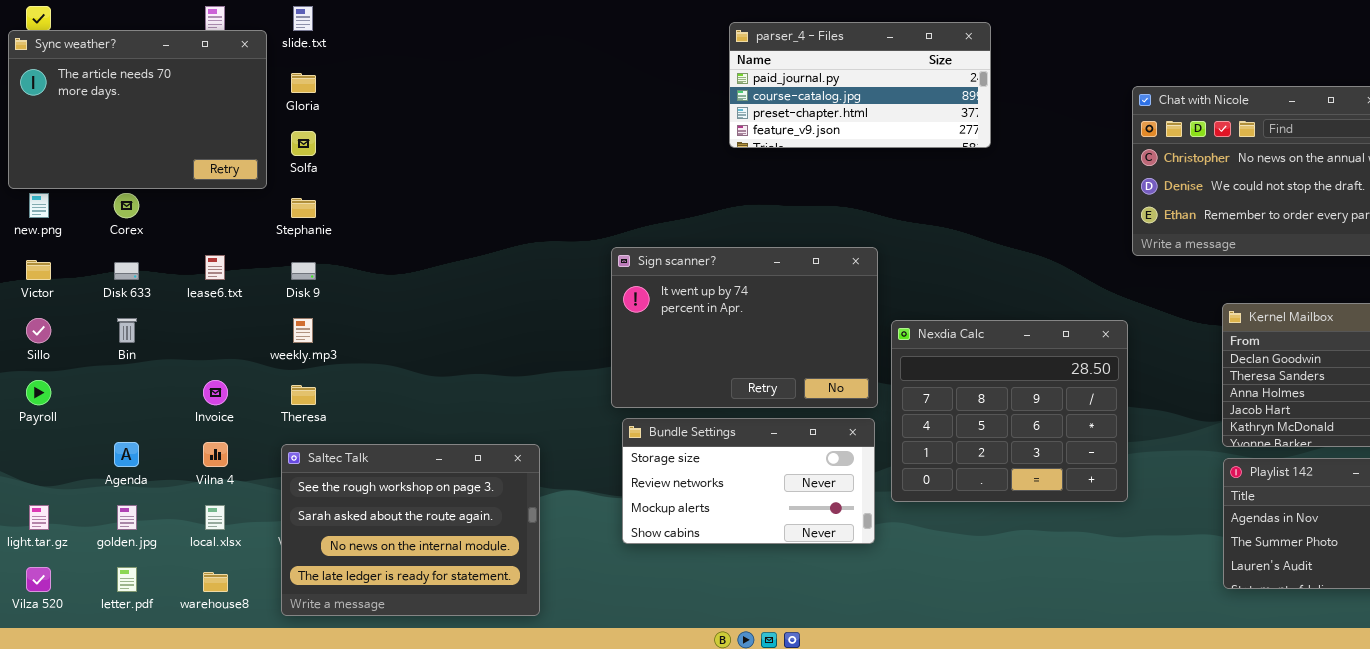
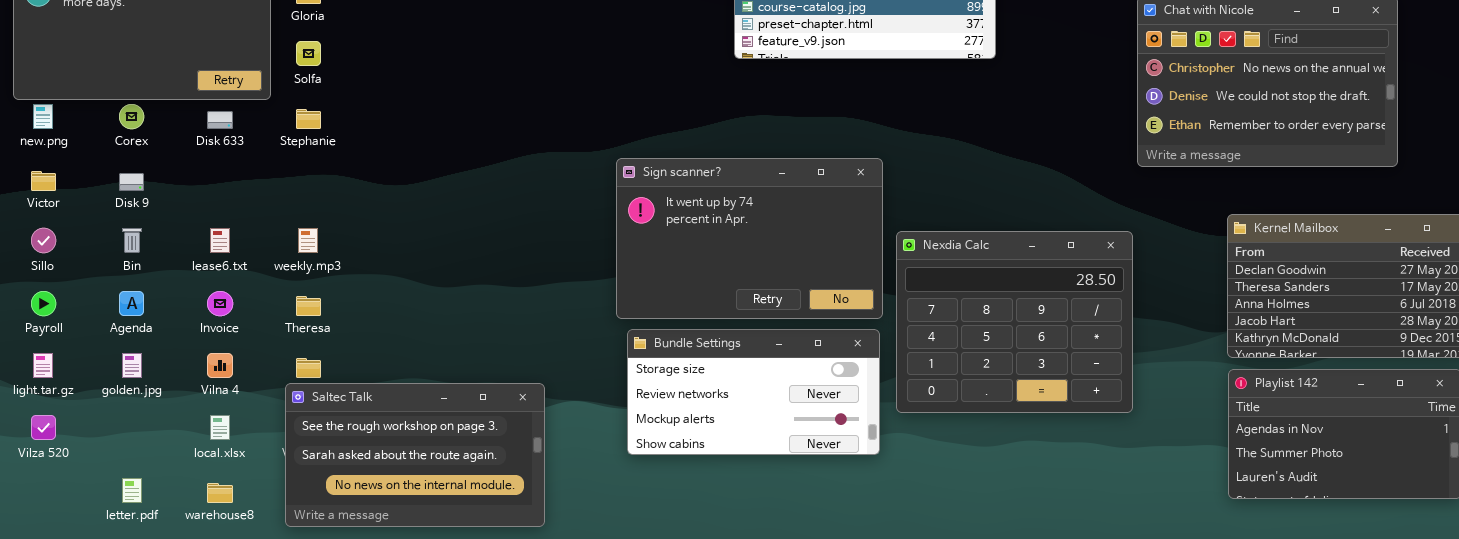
lease6.txt: [205,255,225,280] -> [210,228,230,253], moved
Disk 633: [114,262,139,280] -> [207,111,233,129], moved
Disk 9: [291,262,316,280] -> [119,173,144,191], moved
Agenda: [114,442,139,467] -> [119,291,144,316], moved
Saltec Talk: [281,444,540,616] -> [285,383,545,527], resized
light.tar.gz: [29,505,49,530] -> [33,353,53,378], moved
golden.jpg: [117,505,137,530] -> [122,353,142,378], moved
Vilza 520: [26,567,51,592] -> [31,415,56,440], moved

